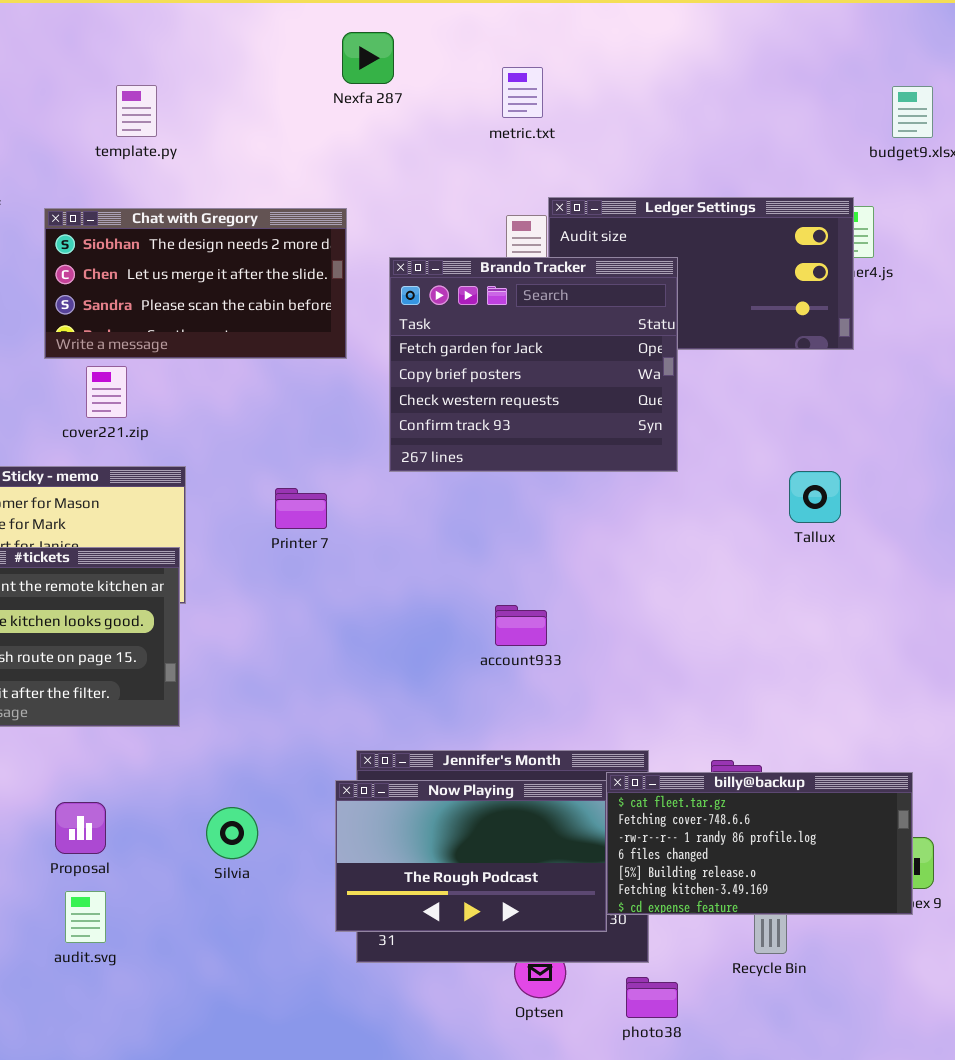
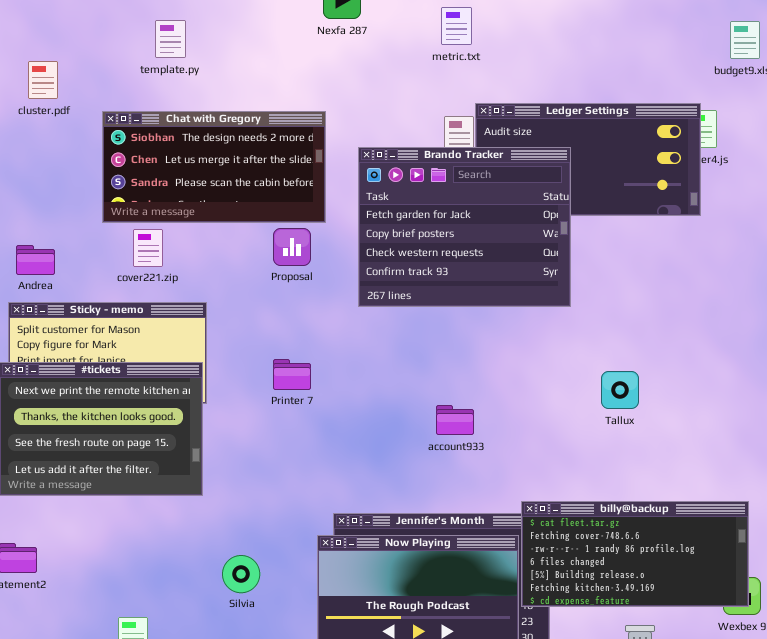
Tallux: [789,471,841,523] -> [601,371,639,409], moved
Printer 7: [275,488,327,529] -> [273,359,311,390], moved
billy@backup: [606,772,913,915] -> [521,501,749,607], moved
Proposal: [55,802,106,854] -> [273,228,311,266], moved

